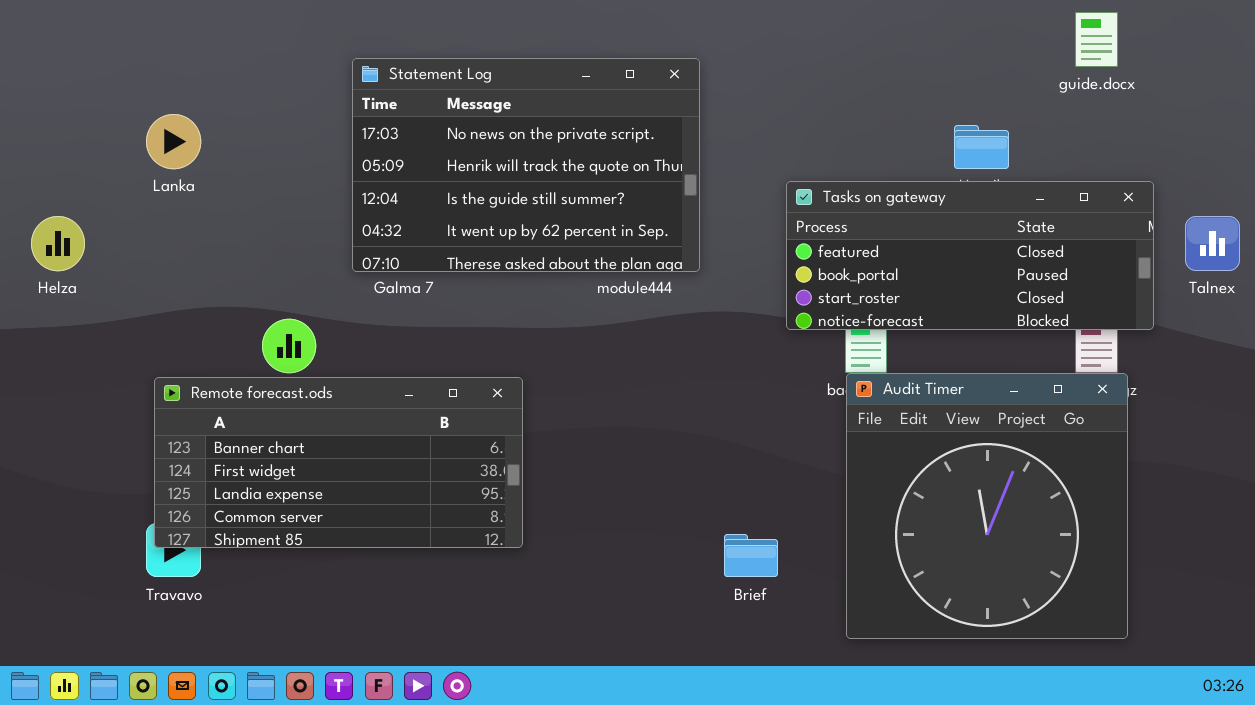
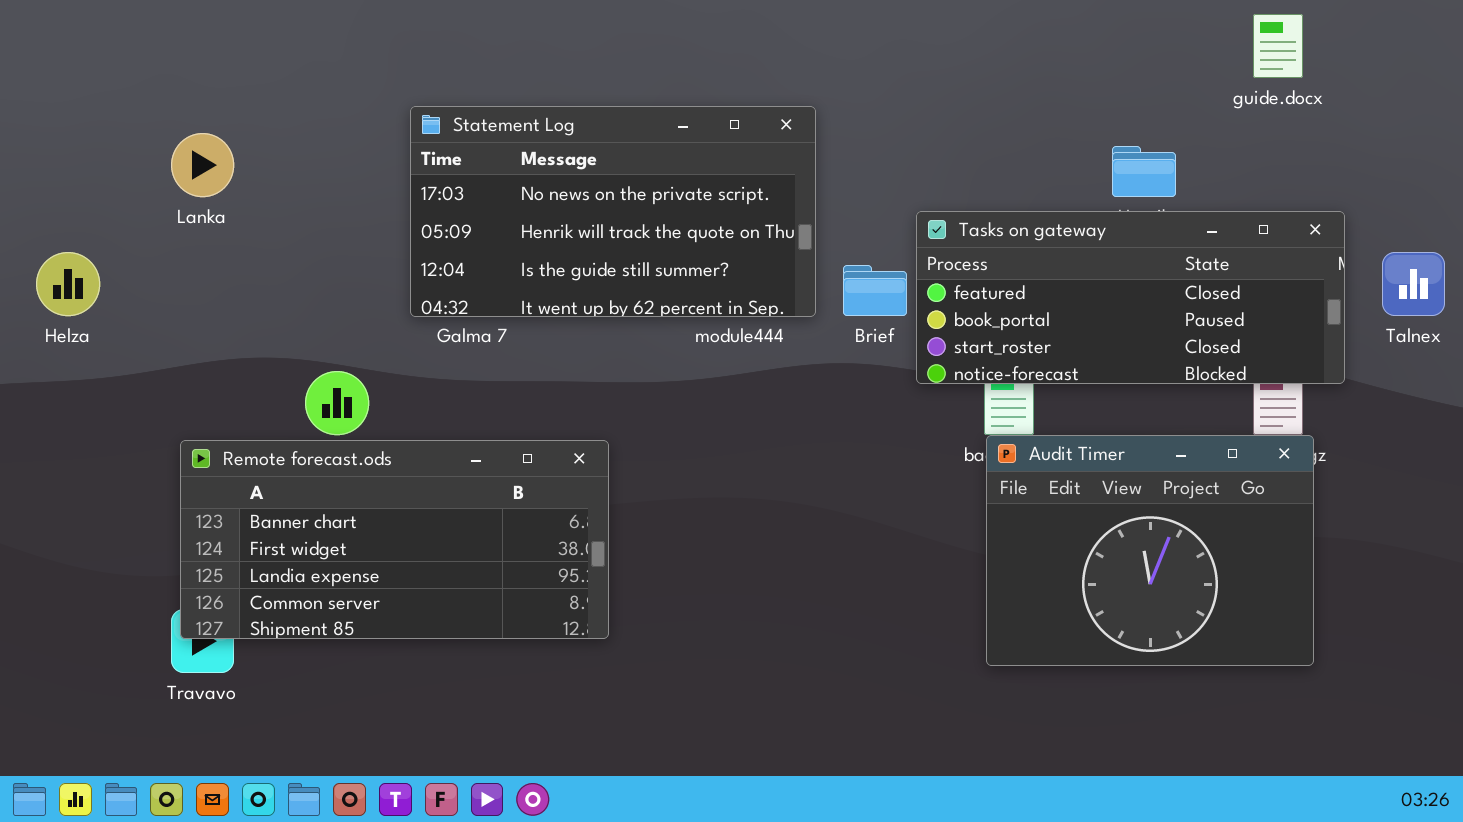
Statement Log: [352,58,700,272] -> [410,106,816,317], resized
Audit Timer: [846,373,1128,639] -> [986,435,1314,666], resized
Brief: [724,534,778,577] -> [843,265,907,316], moved

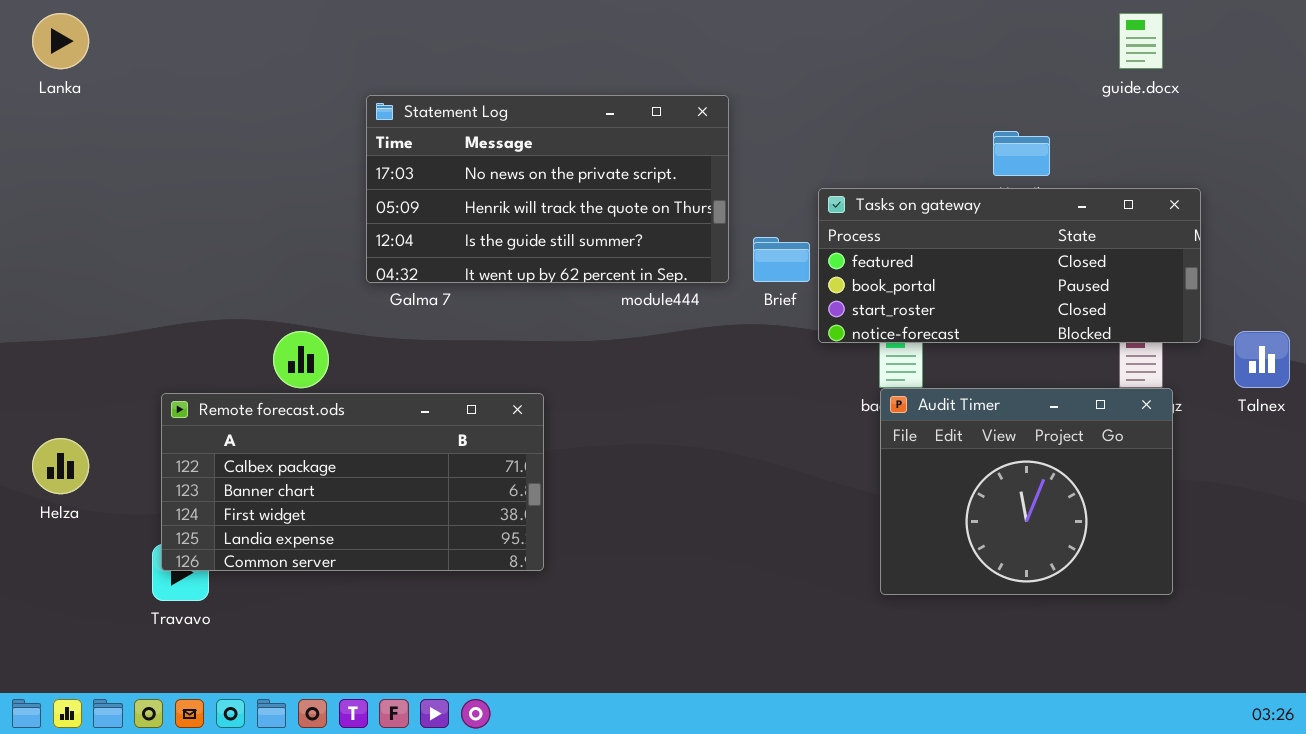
Lanka: [171,133,234,197] -> [32,13,89,69], moved
Helza: [36,252,100,316] -> [32,438,89,494], moved
Talnex: [1382,252,1445,316] -> [1234,331,1290,388], moved
Remote forecast.ods: [180,440,609,639] -> [161,393,544,571], scrolled up 1 row

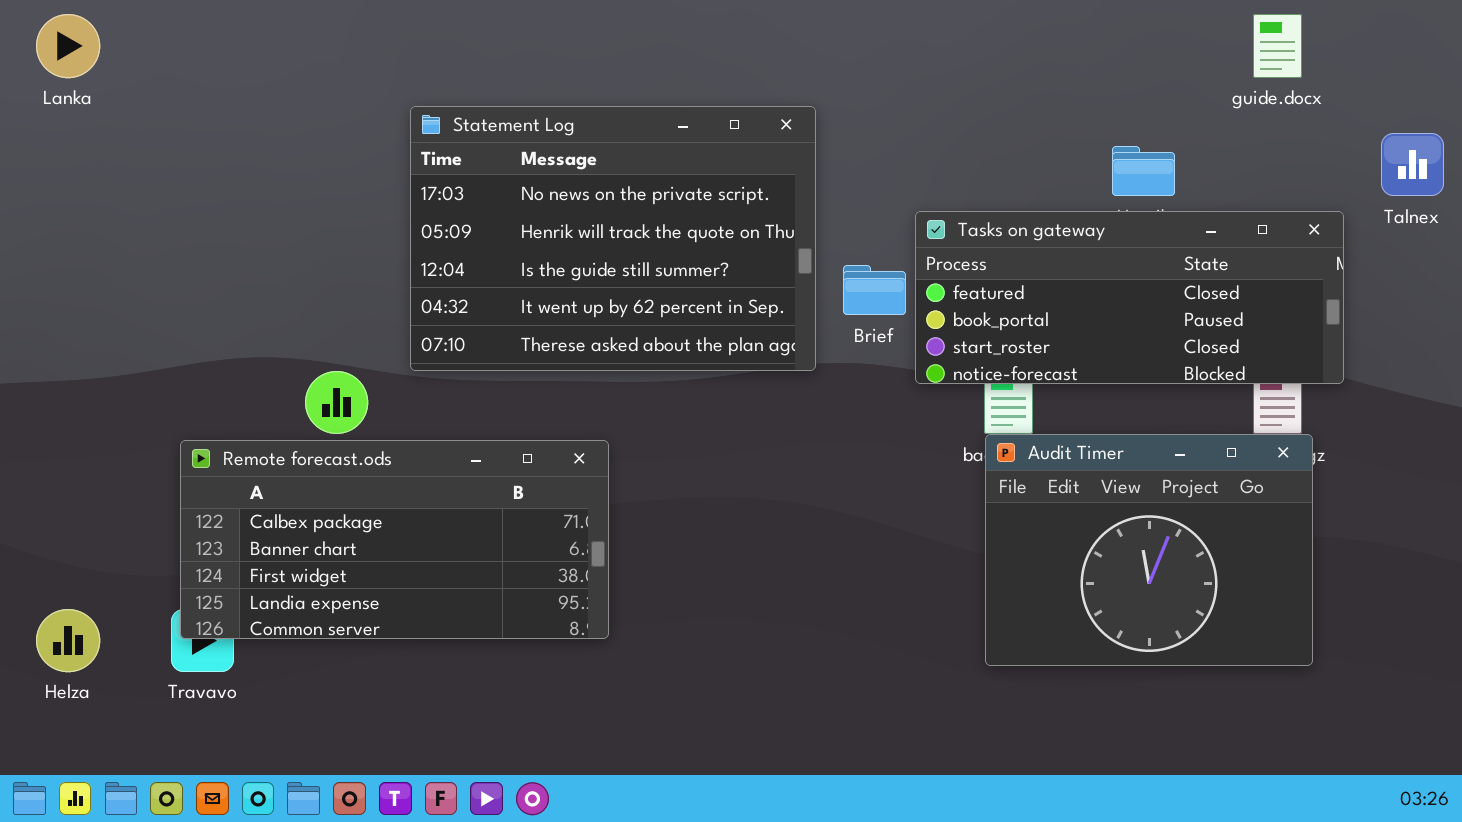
Statement Log: [366,95,729,283] -> [410,106,816,371], resized
Talnex: [1234,331,1290,388] -> [1381,133,1444,196], moved
Helza: [32,438,89,494] -> [36,609,100,672], moved

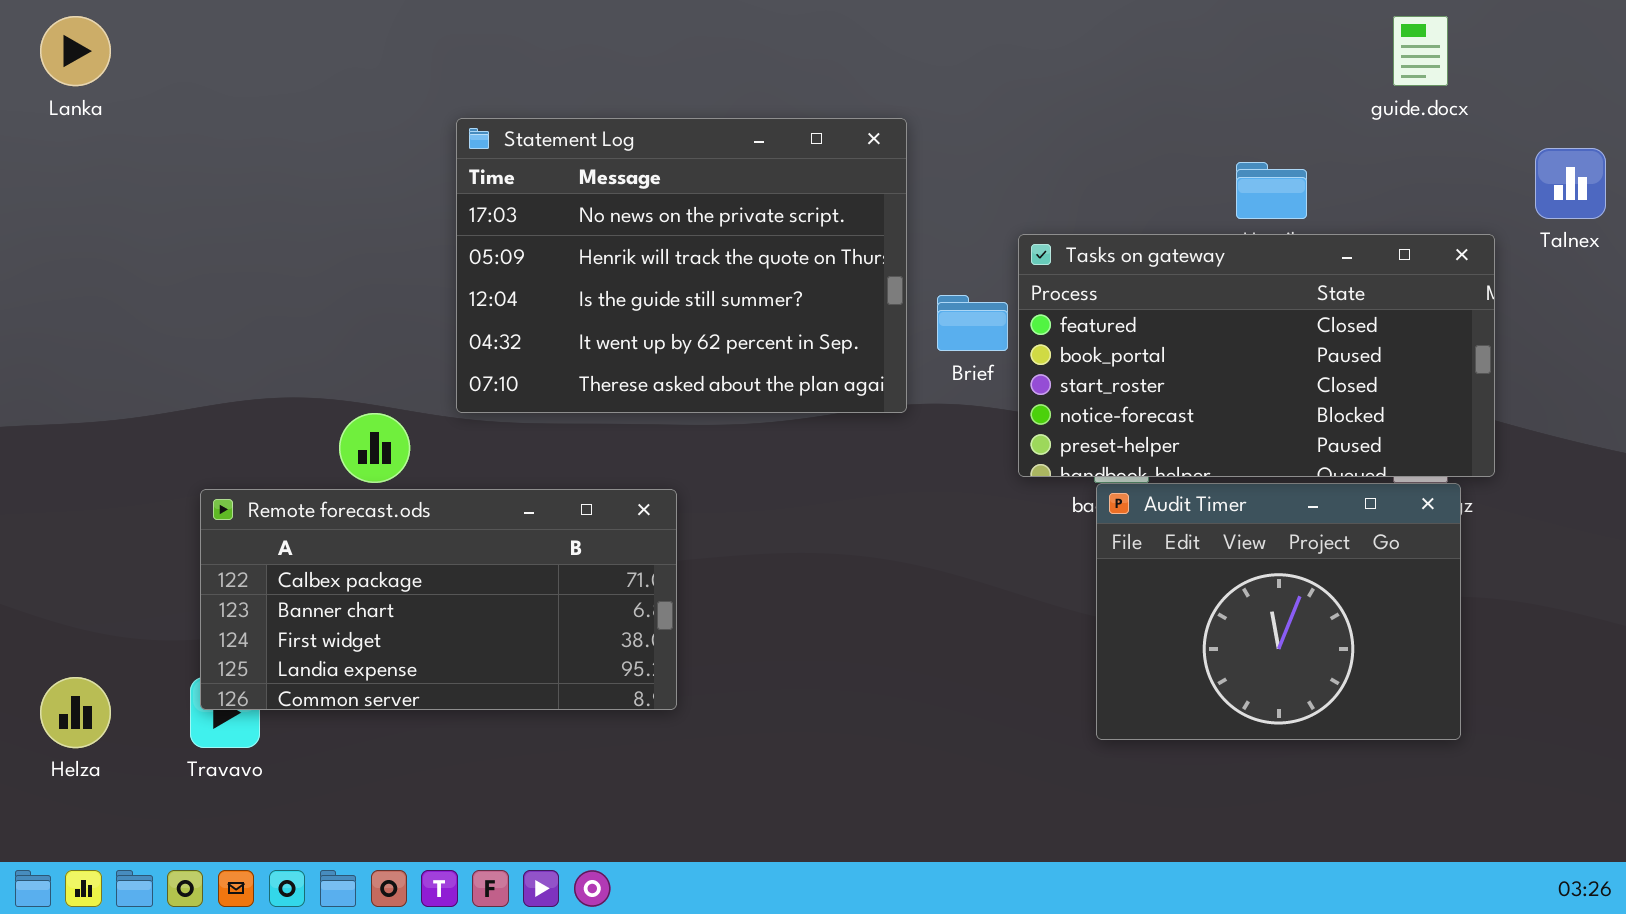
Tasks on gateway: [915,211,1344,384] -> [1018,234,1495,477], resized

